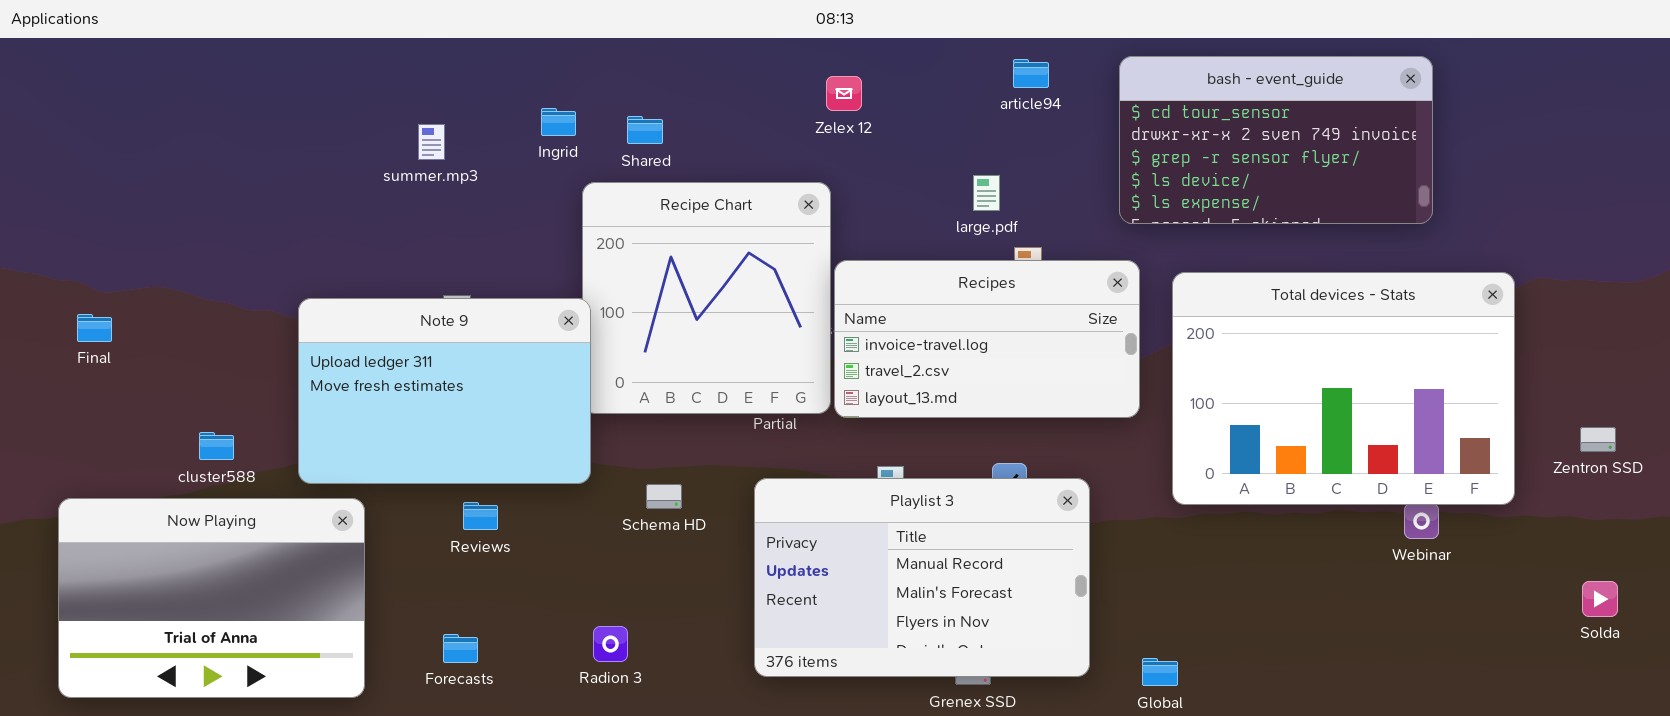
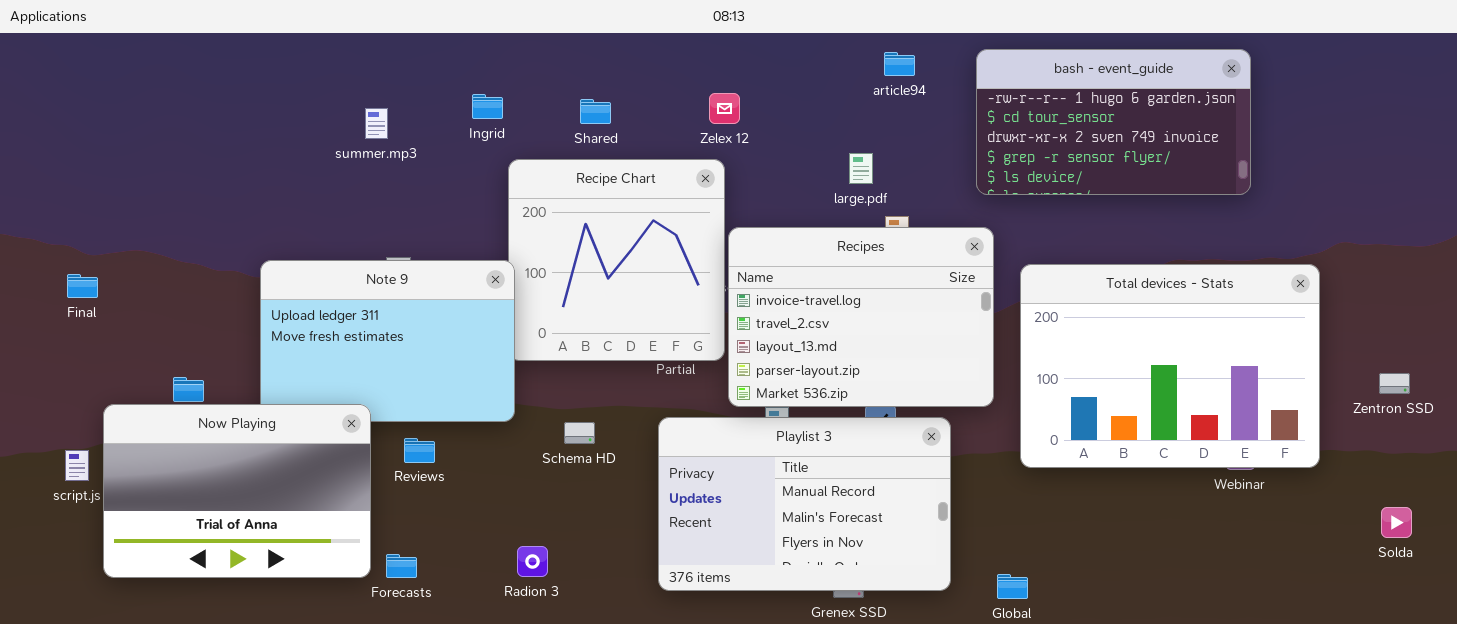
bash - event_guide: [1119,56,1433,224] -> [976,49,1251,195], scrolled up 1 row
Zelex 12: [826,76,862,111] -> [709,93,740,124], moved
Shared: [627,116,663,144] -> [580,99,611,124], moved
Recipes: [834,260,1140,418] -> [728,227,994,407], resized
Total devices - Stats: [1172,272,1515,505] -> [1020,264,1320,468], moved
Now Playing: [58,498,365,698] -> [103,404,371,578], moved

